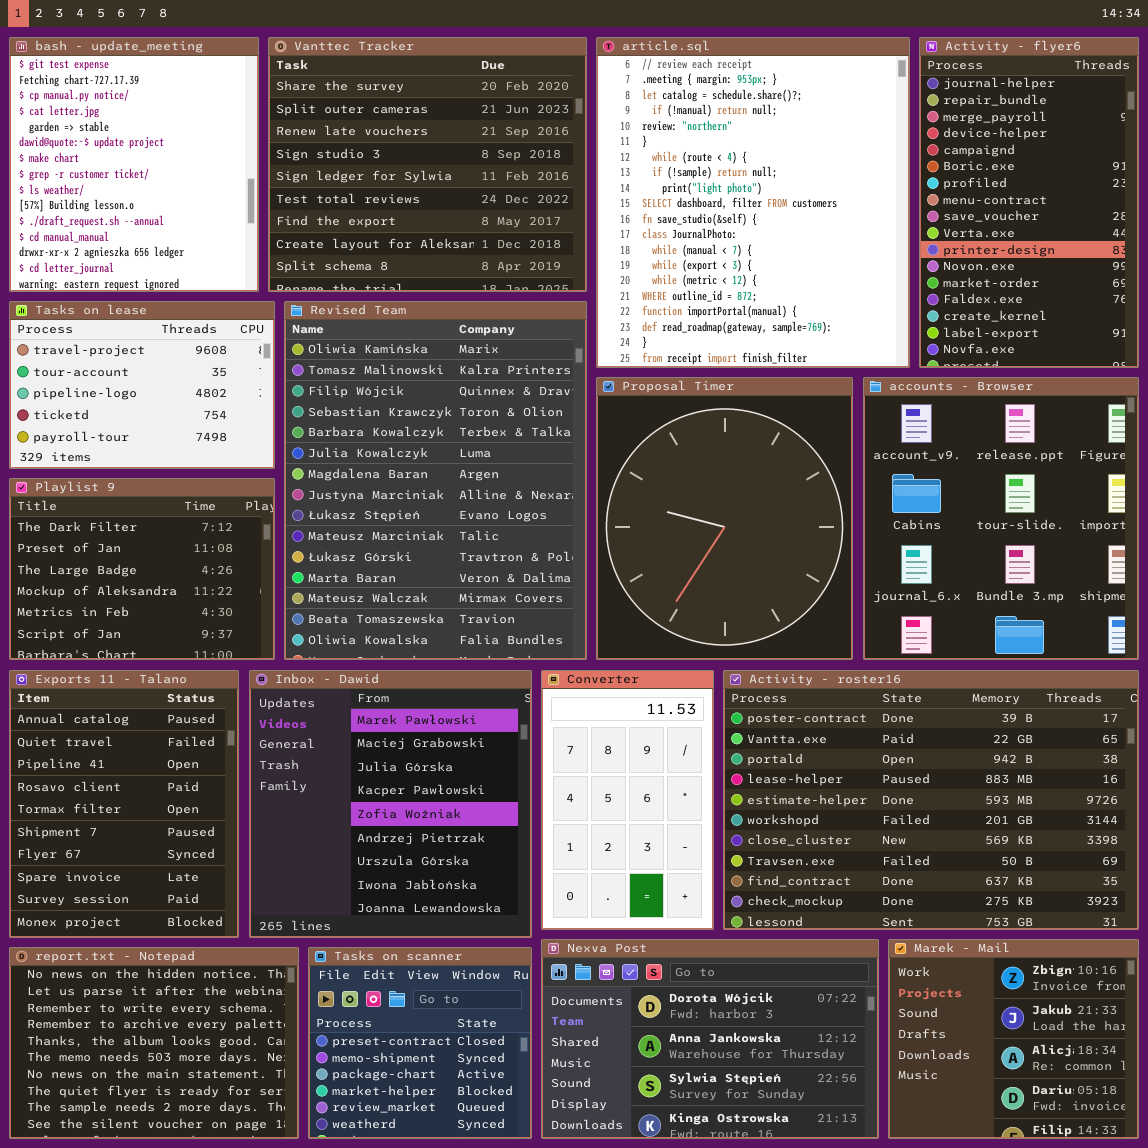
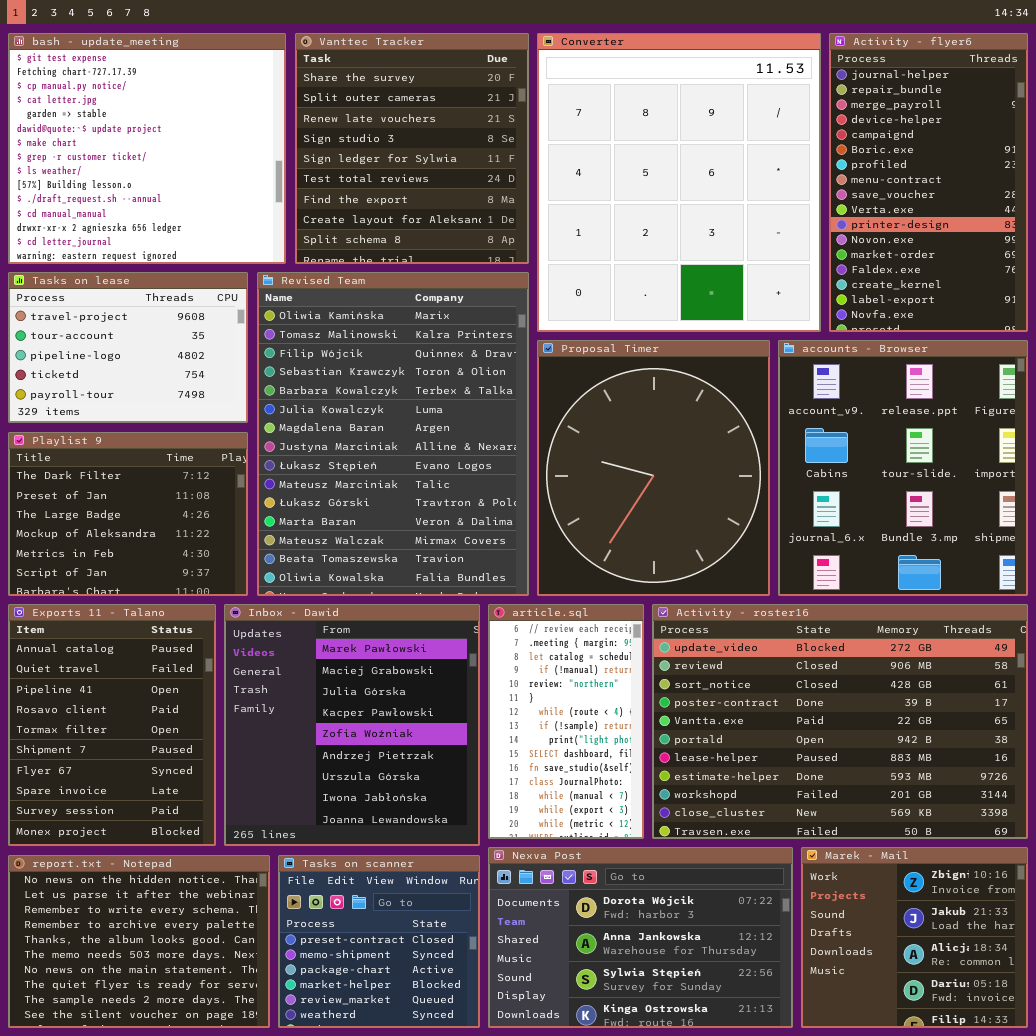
bash - update_meeting: [9,37,259,292] -> [8,33,286,264], resized
Vanttec Tracker: [268,37,587,292] -> [295,33,529,264], resized
article.sql: [596,37,910,368] -> [488,604,644,839], moved, resized
Converter: [541,670,714,930] -> [537,33,821,332], moved, resized
Activity - roster16: [723,670,1139,930] -> [652,604,1028,839], scrolled up 3 rows

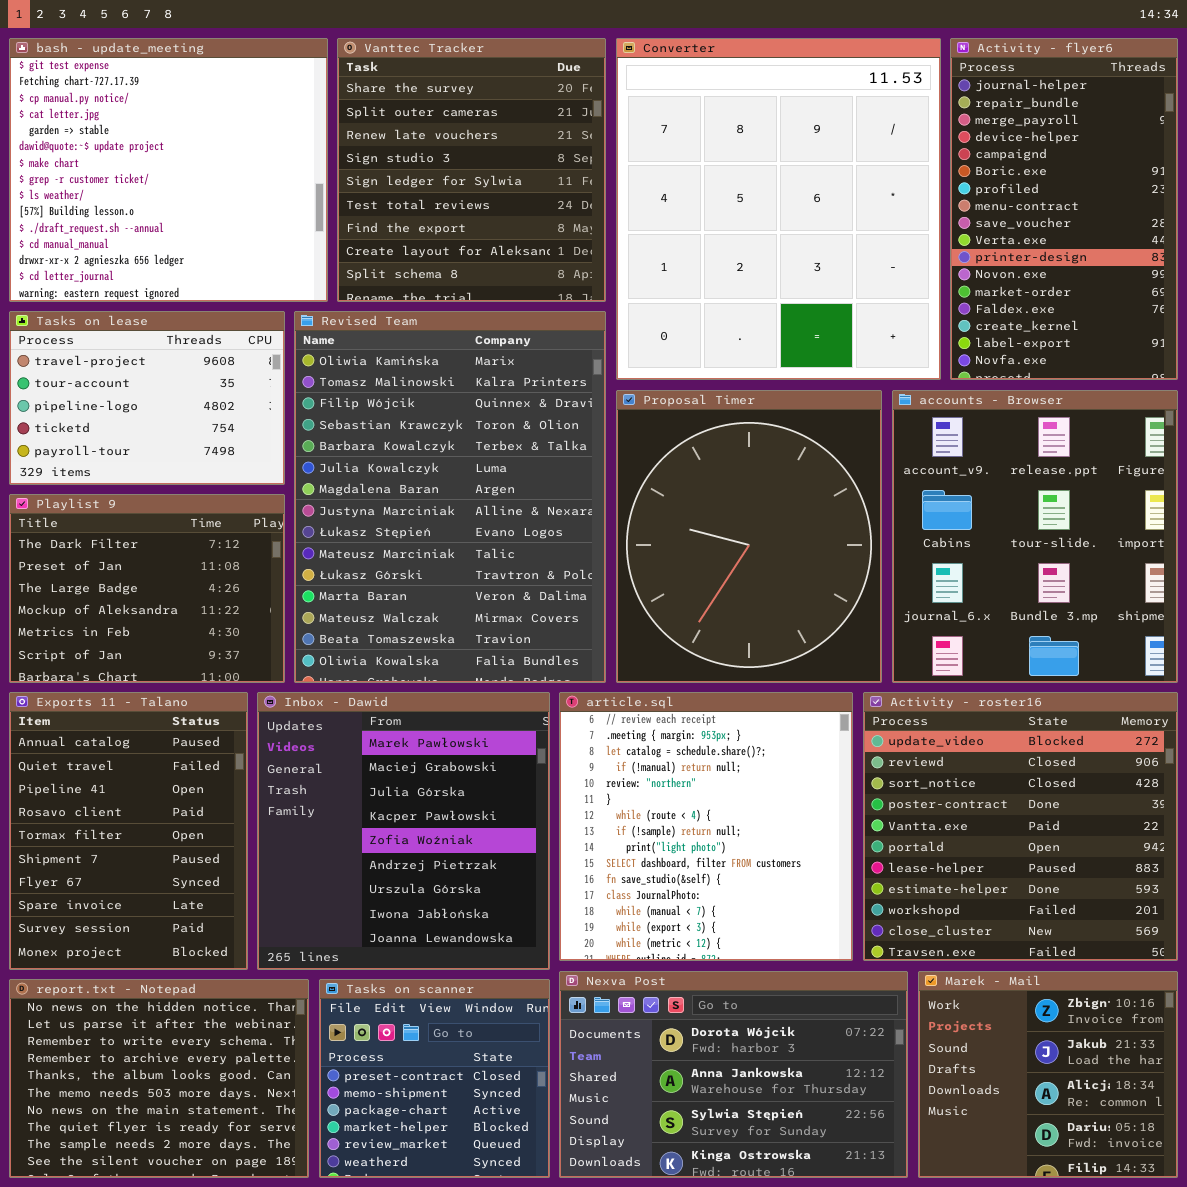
article.sql: [488,604,644,839] -> [559,692,853,961], resized
Activity - roster16: [652,604,1028,839] -> [863,692,1178,961], resized

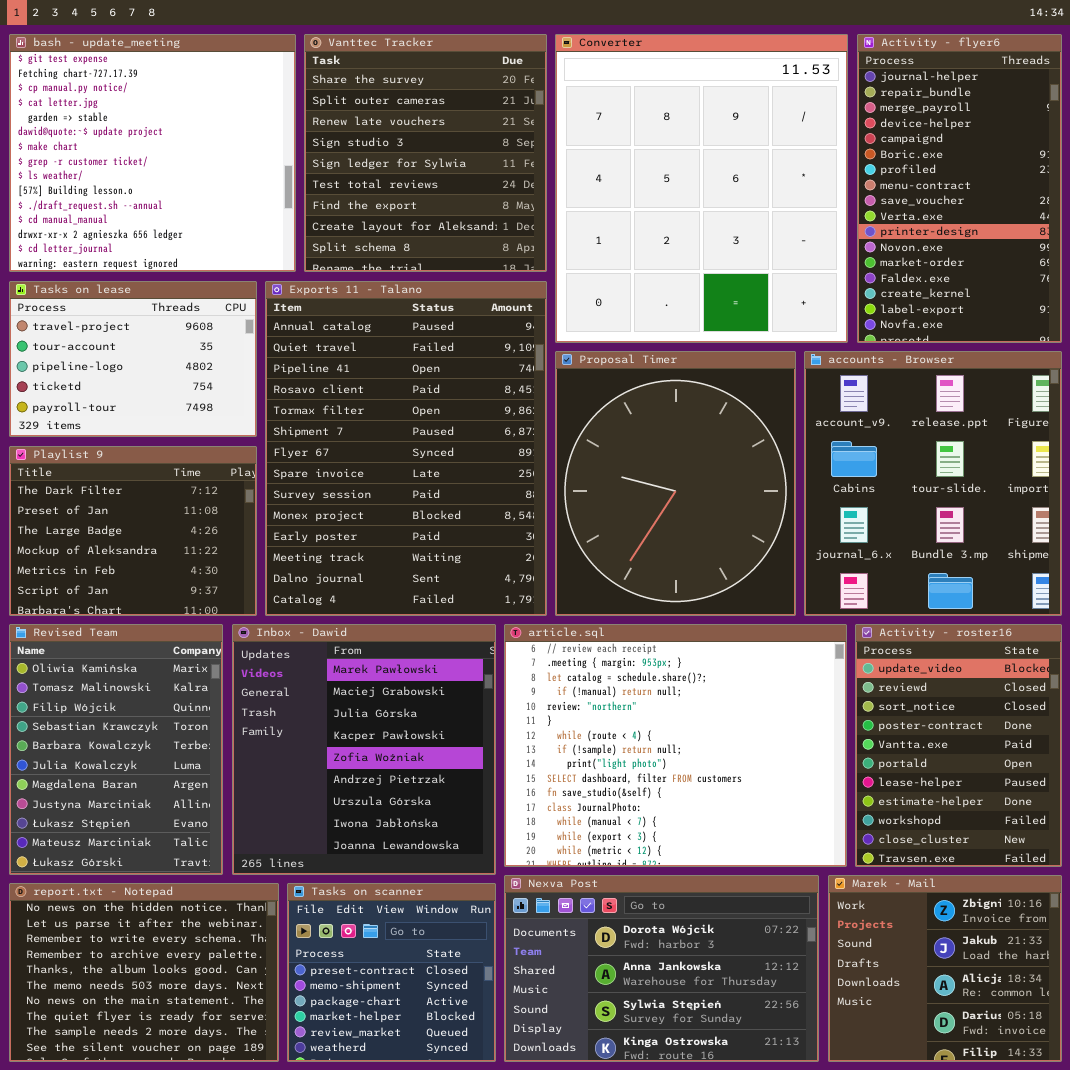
Revised Team: [294,311,606,683] -> [9,624,223,875], moved, resized
Exports 11 - Talano: [9,692,248,970] -> [265,281,547,616], moved, resized
article.sql: [559,692,853,961] -> [504,624,847,867], resized
Activity - roster16: [863,692,1178,961] -> [855,624,1062,867], resized

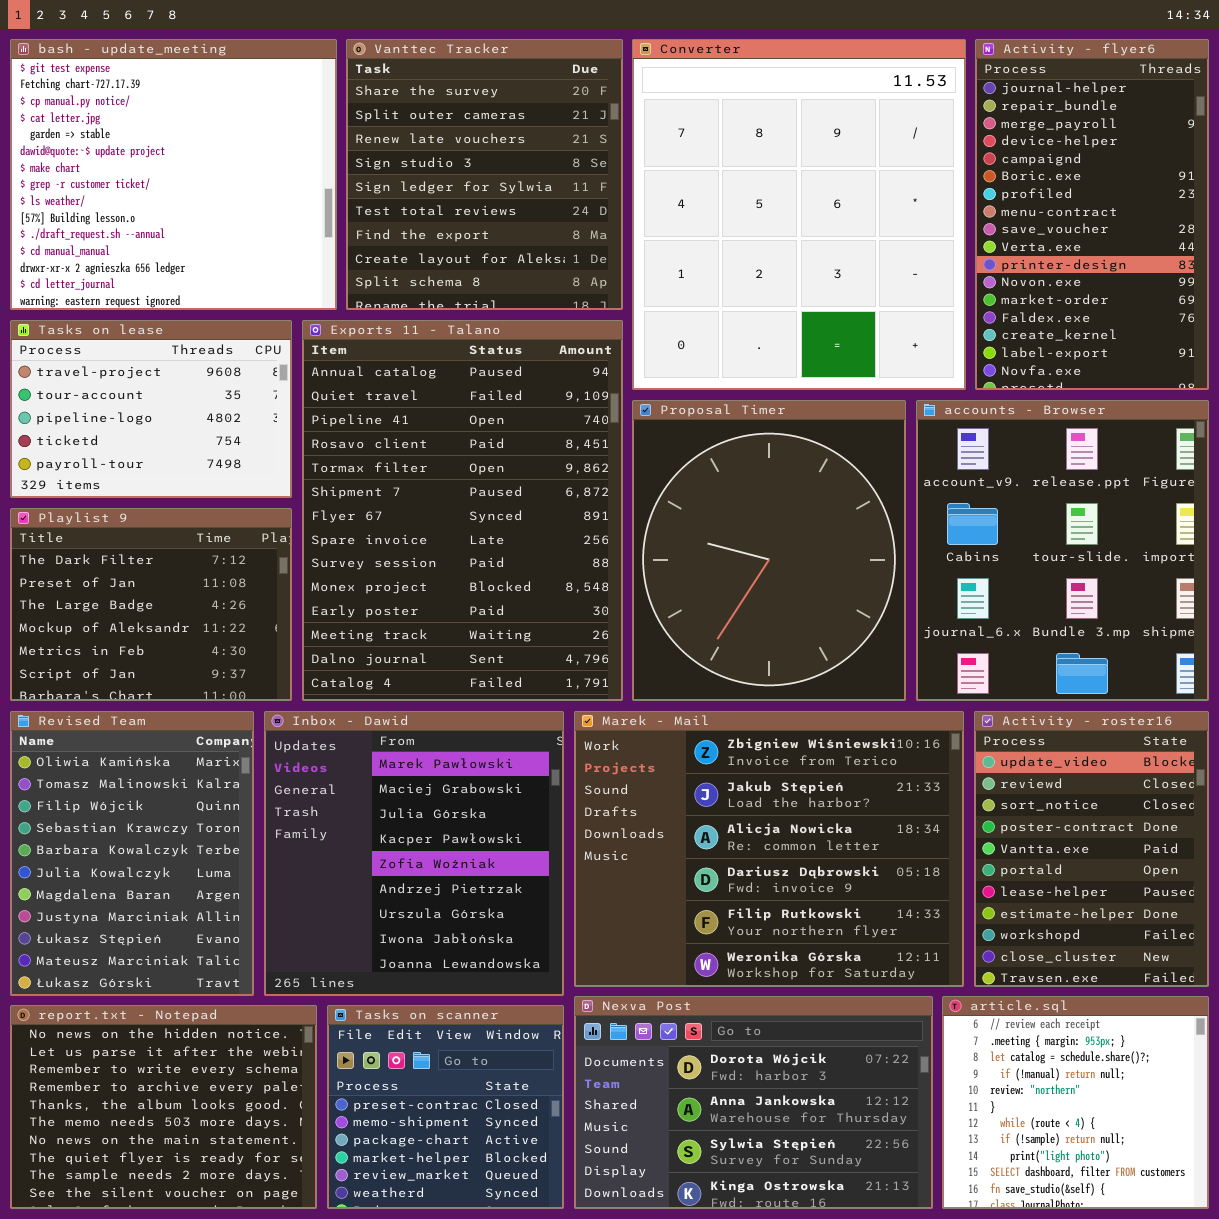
article.sql: [504,624,847,867] -> [942,996,1209,1209], moved, resized
Marek - Mail: [828,875,1062,1062] -> [574,711,964,987], moved, resized

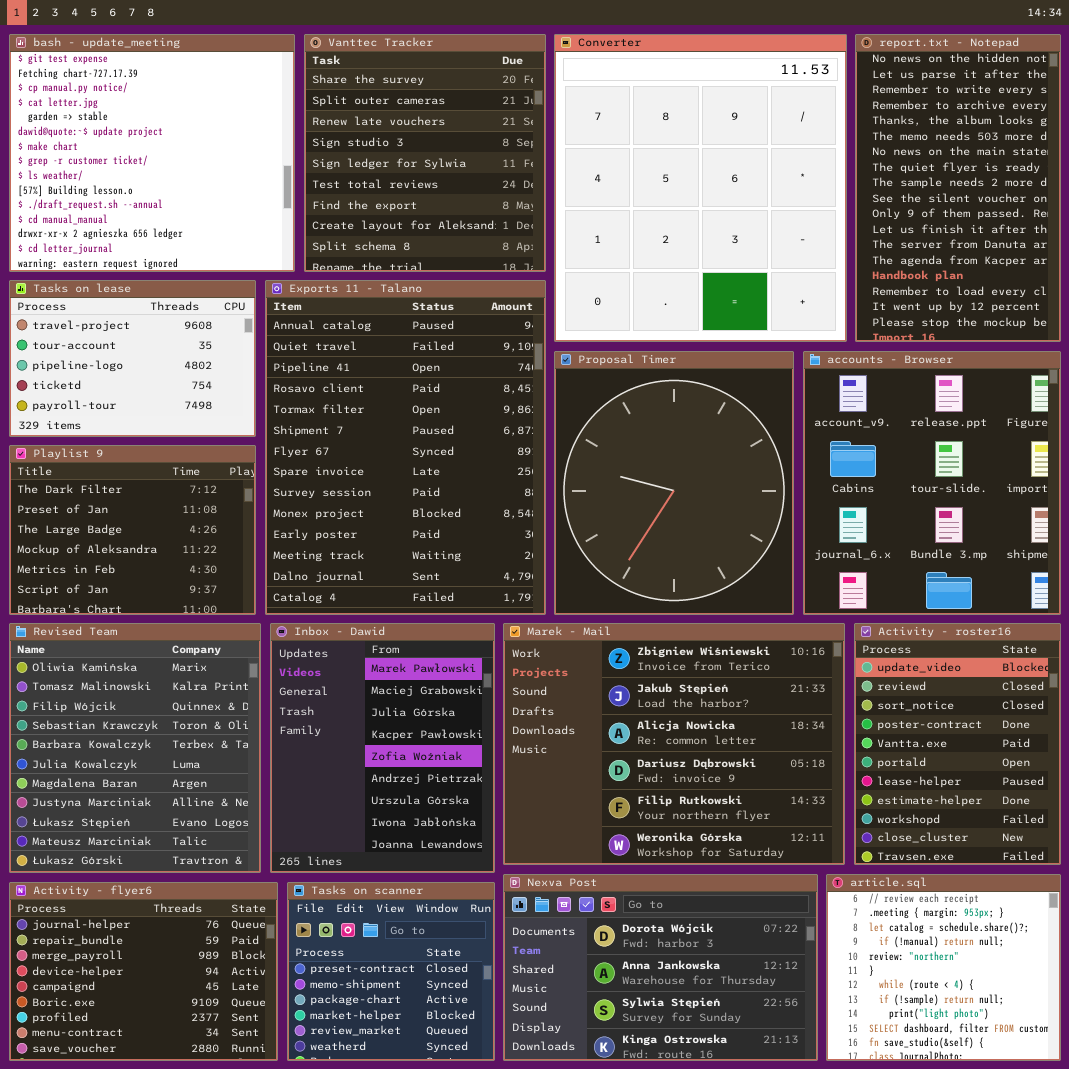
Activity - flyer6: [975,39,1209,390] -> [9,882,278,1061], moved, resized
Revised Team: [10,711,254,996] -> [9,623,261,873], resized
Inbox - Dawid: [264,711,564,996] -> [270,623,495,873], resized
report.txt - Notepad: [10,1005,317,1209] -> [855,34,1061,342], moved, resized

